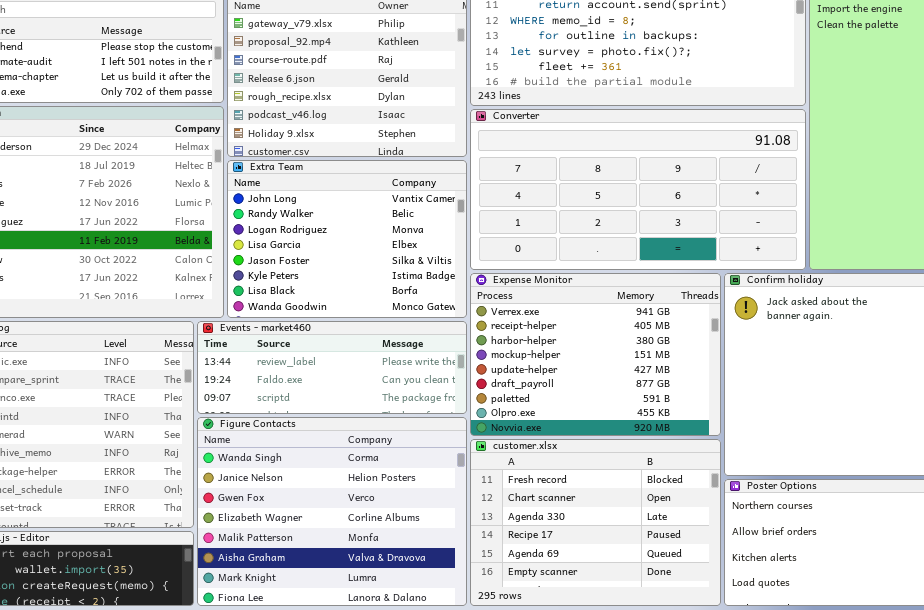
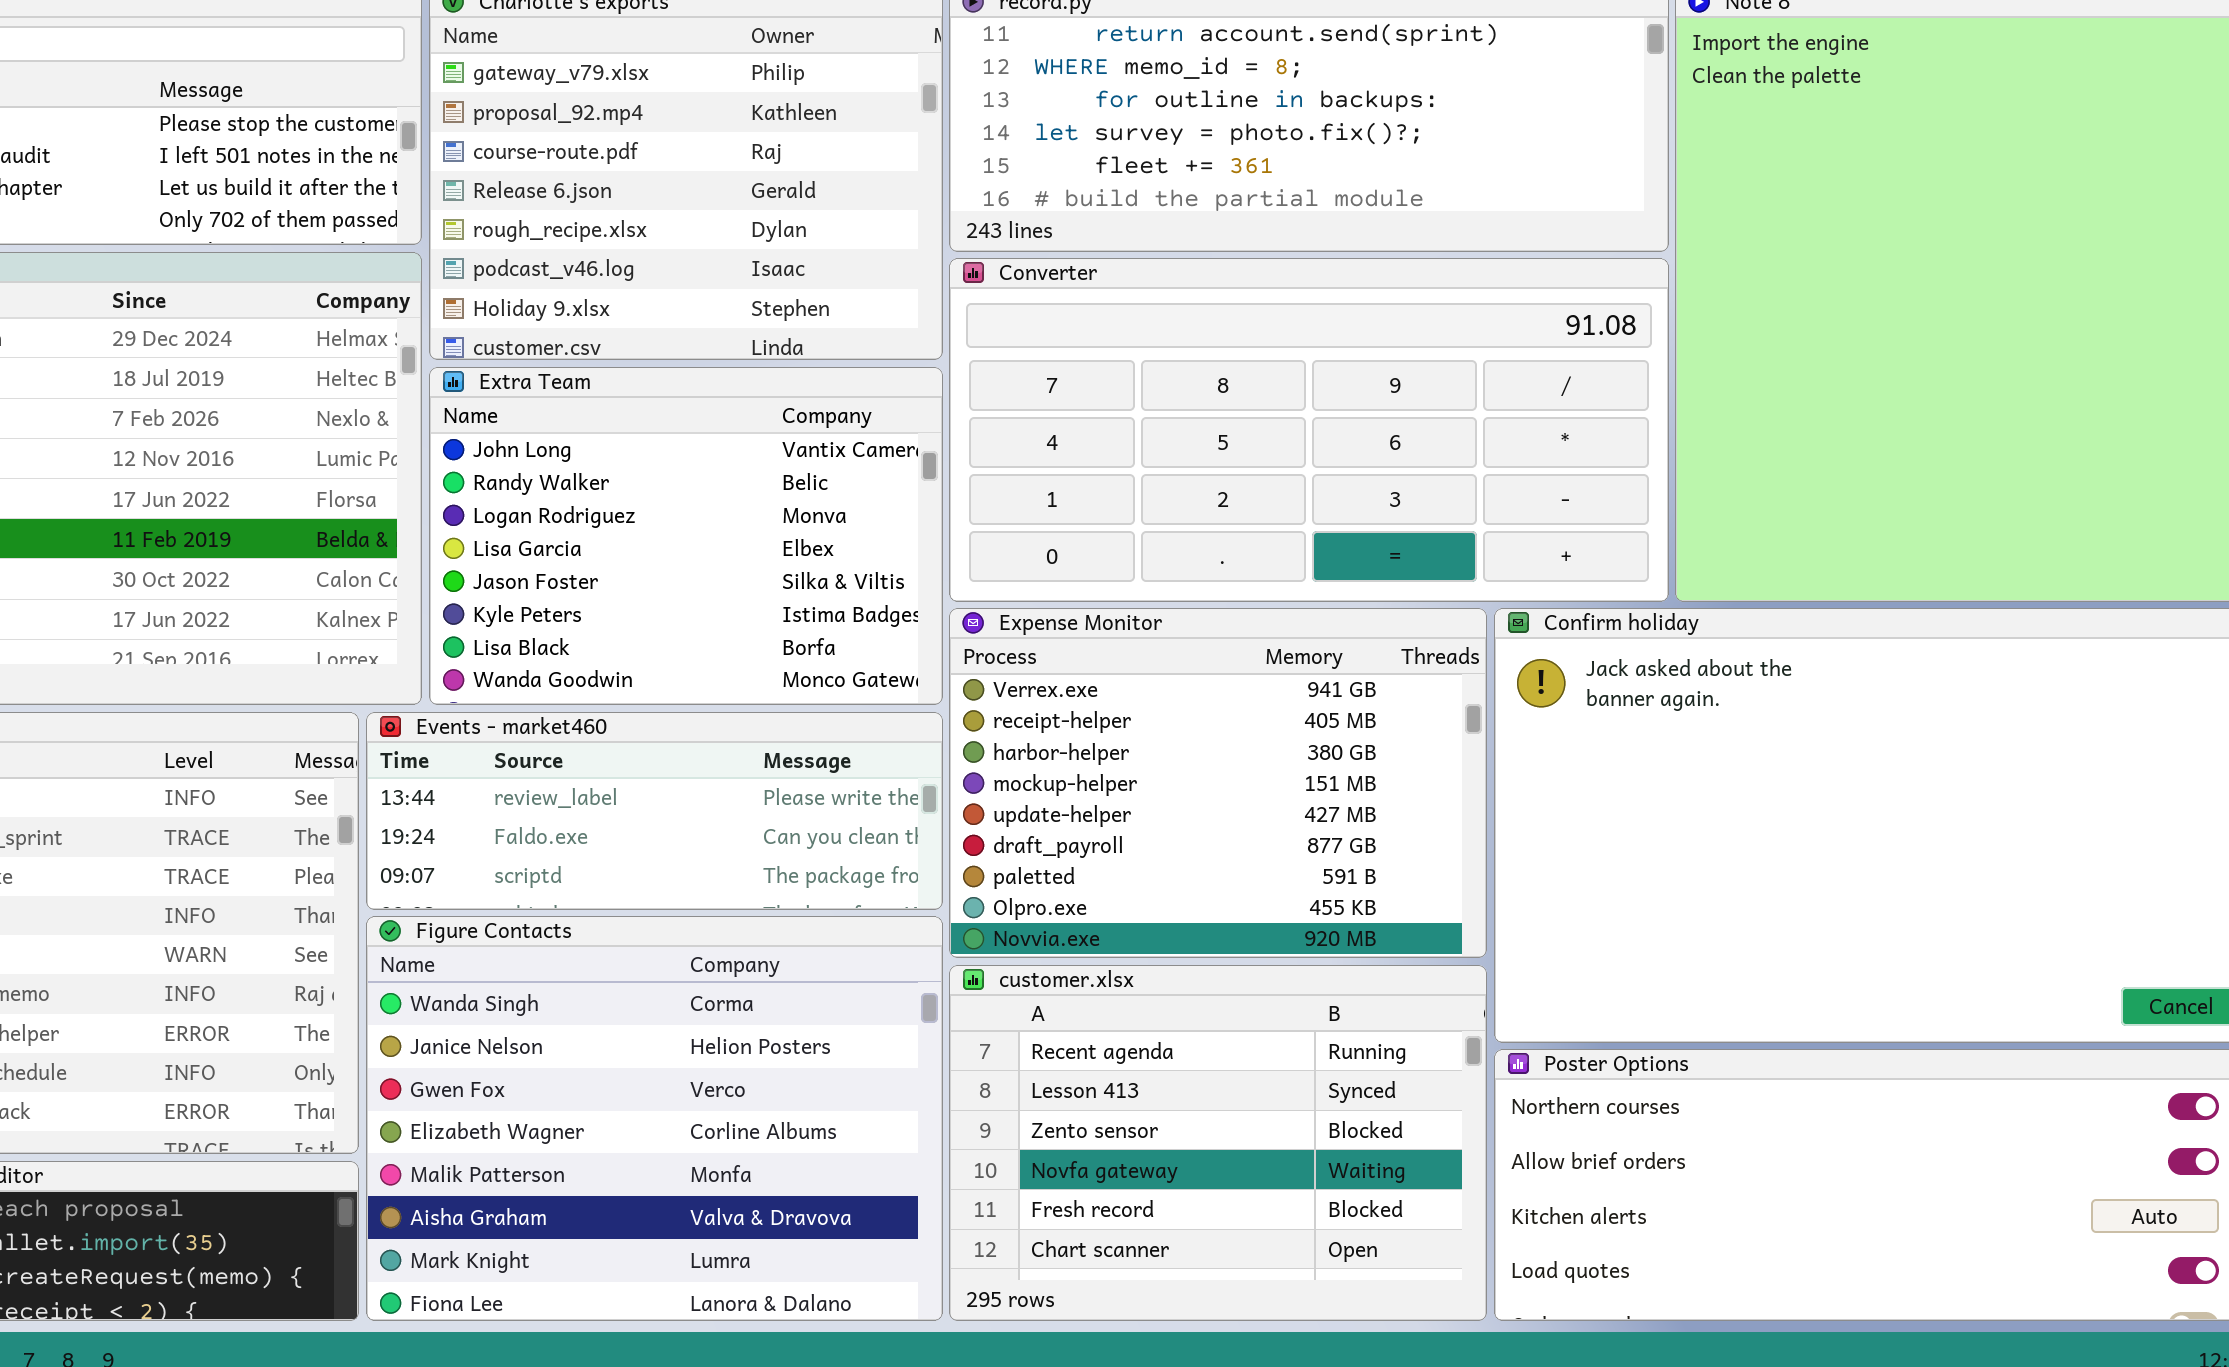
customer.xlsx: [470,439,721,606] -> [949,965,1487,1321], scrolled up 4 rows

